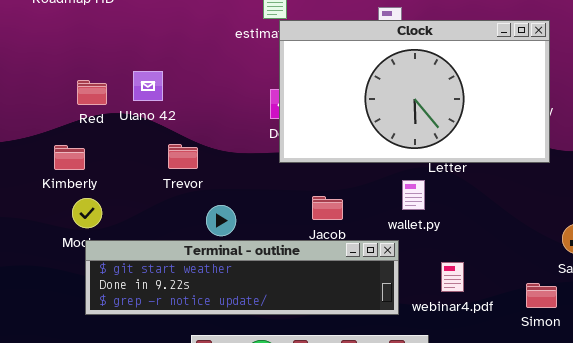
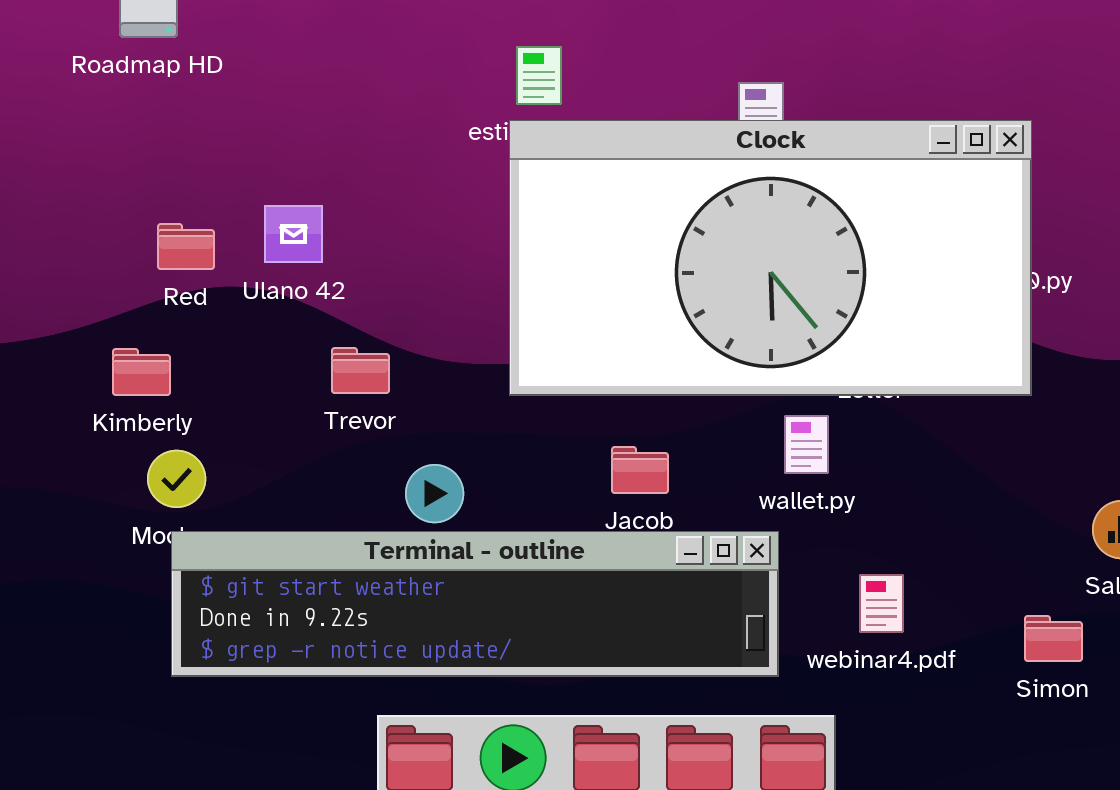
Clock: [279,20,550,163] -> [509,120,1032,396], moved

